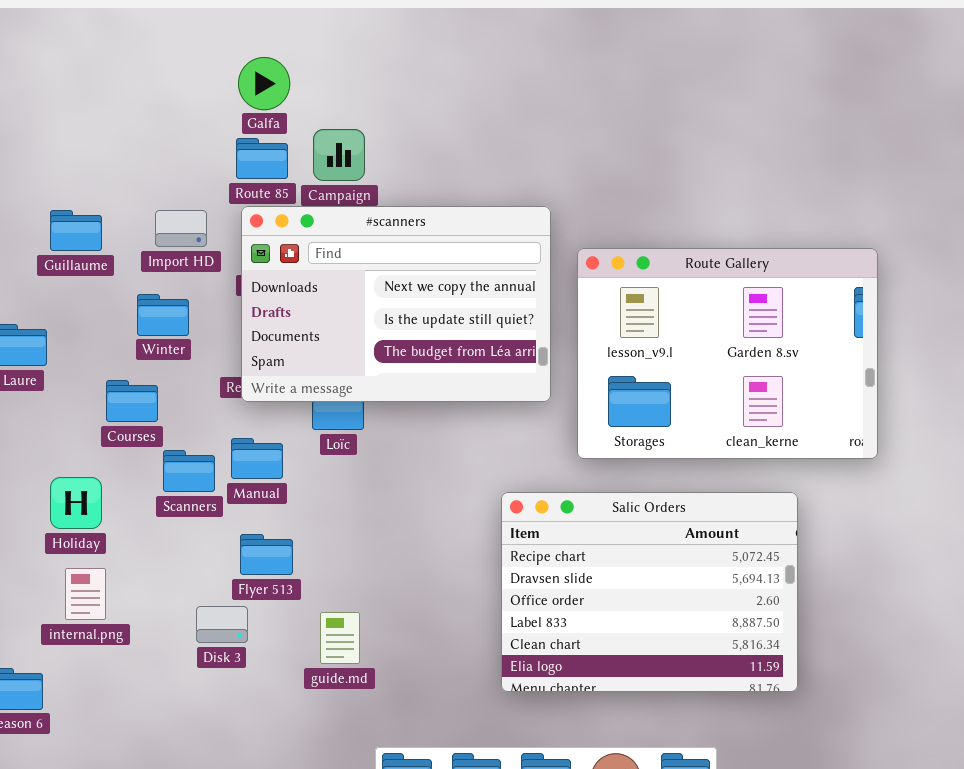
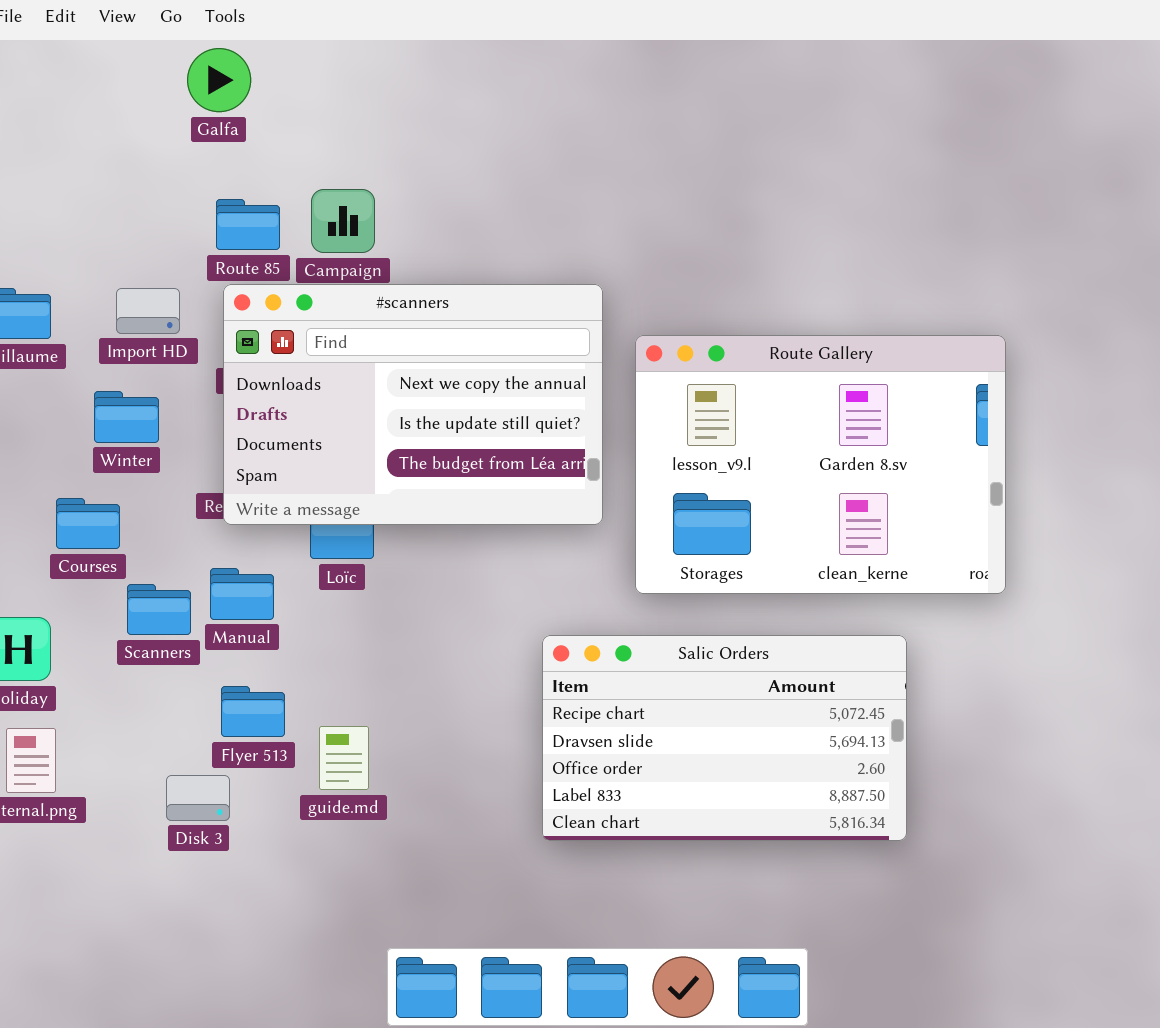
Galfa: [238,57,290,110] -> [187,48,251,112], moved
Salic Orders: [501,492,798,692] -> [542,635,907,841], resized
guide.md: [320,612,360,664] -> [319,726,369,790], moved

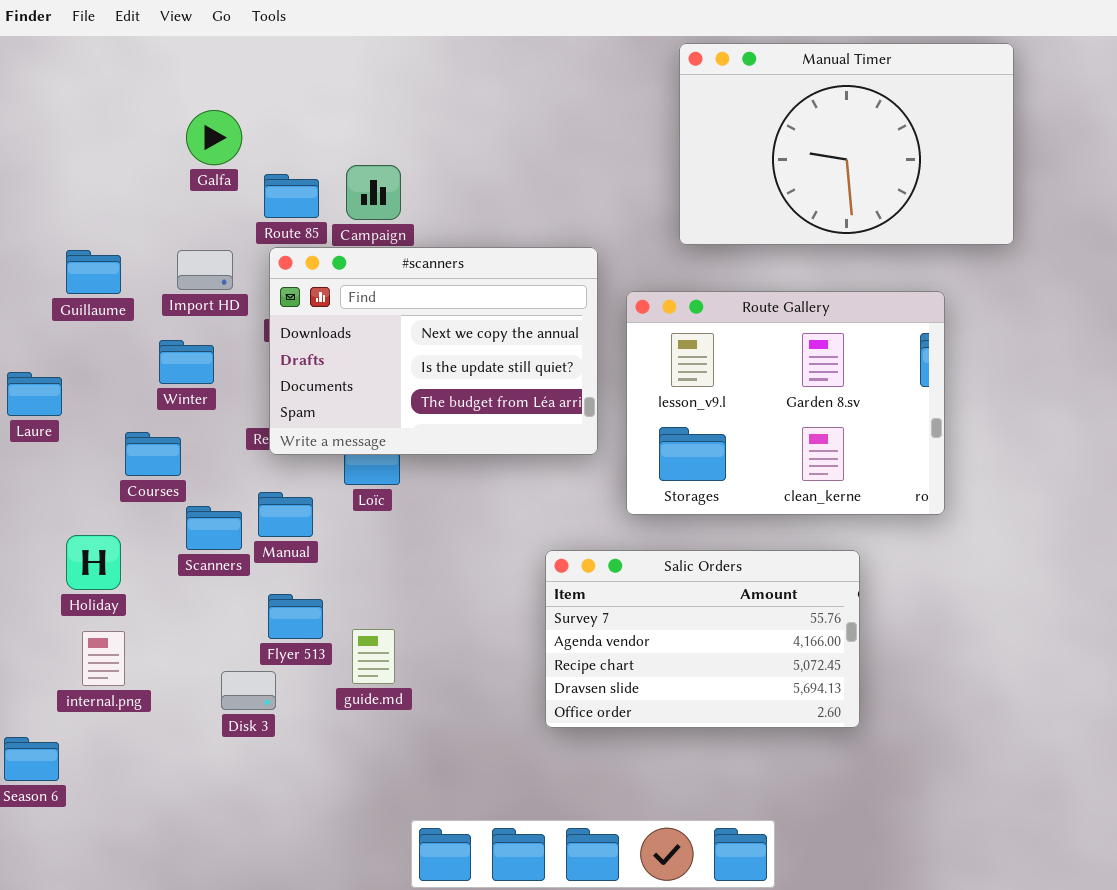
Galfa: [187,48,251,112] -> [186,110,242,165], moved
Manual Timer: none -> [679,43,1014,245], opened
Salic Orders: [542,635,907,841] -> [545,550,860,728], scrolled up 2 rows

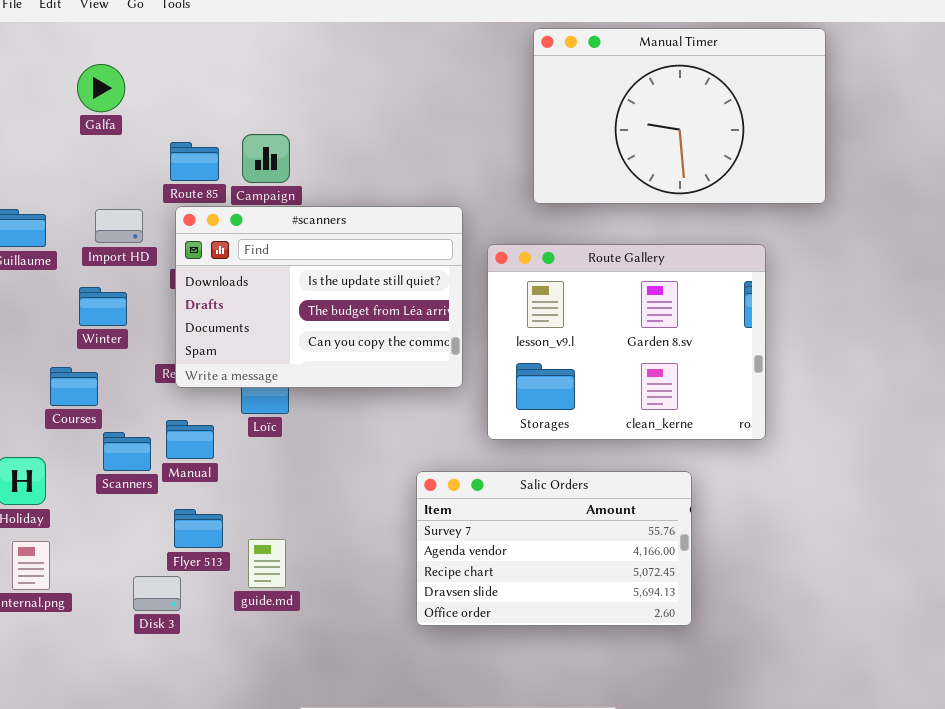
Galfa: [186,110,242,165] -> [77,64,125,112], moved
#scanners: [269,247,598,455] -> [175,206,463,388], scrolled down 1 row

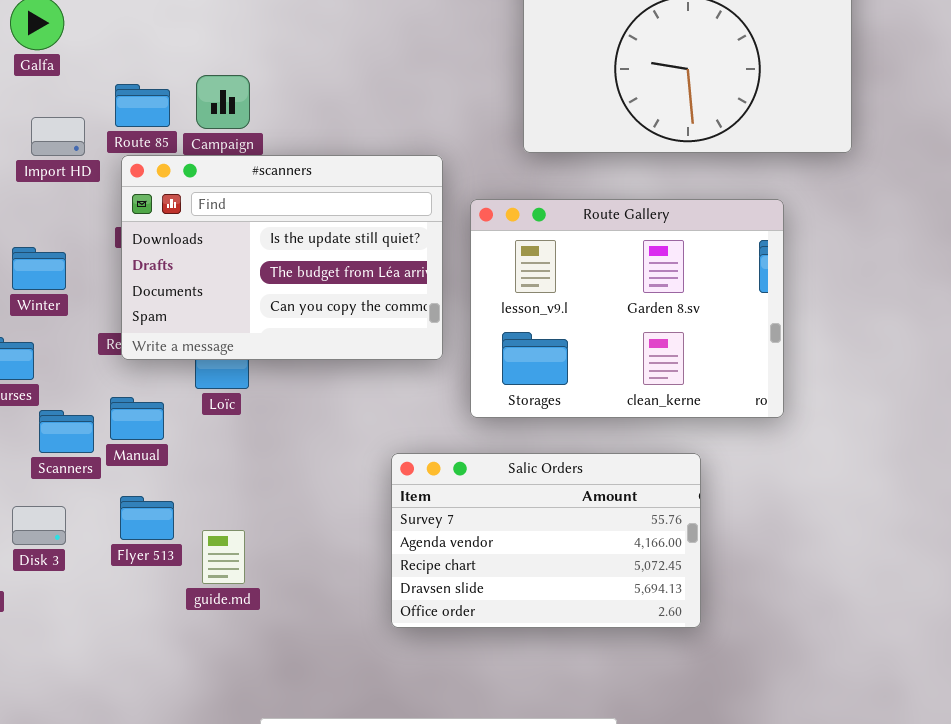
Import HD: [95,209,143,243] -> [31,117,85,156], moved
Disk 3: [133,576,181,611] -> [12,506,66,545], moved

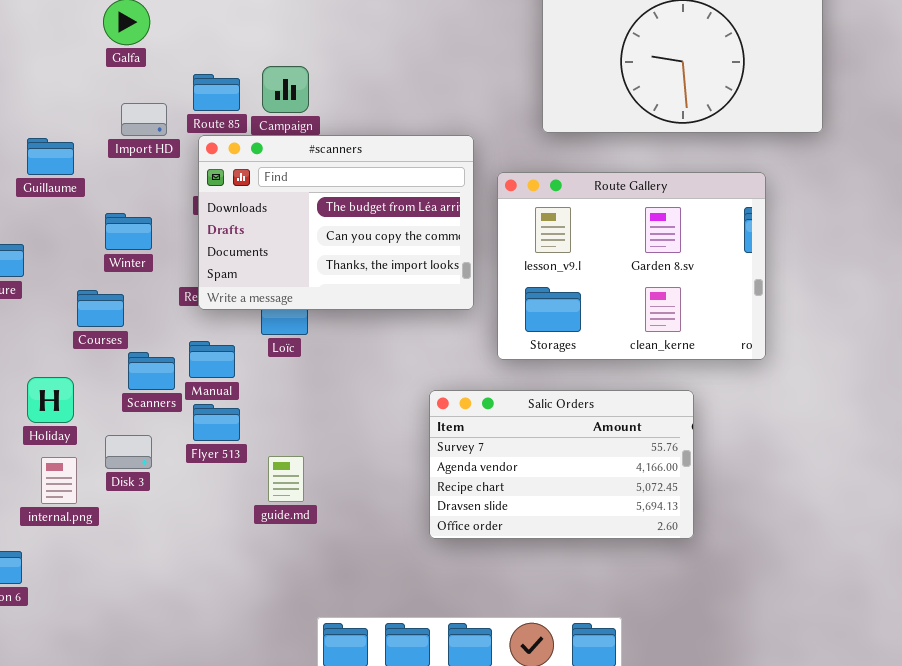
#scanners: [121,155,443,360] -> [198,135,474,310], scrolled down 1 row
Flyer 513: [120,496,174,540] -> [193,404,240,441], moved

